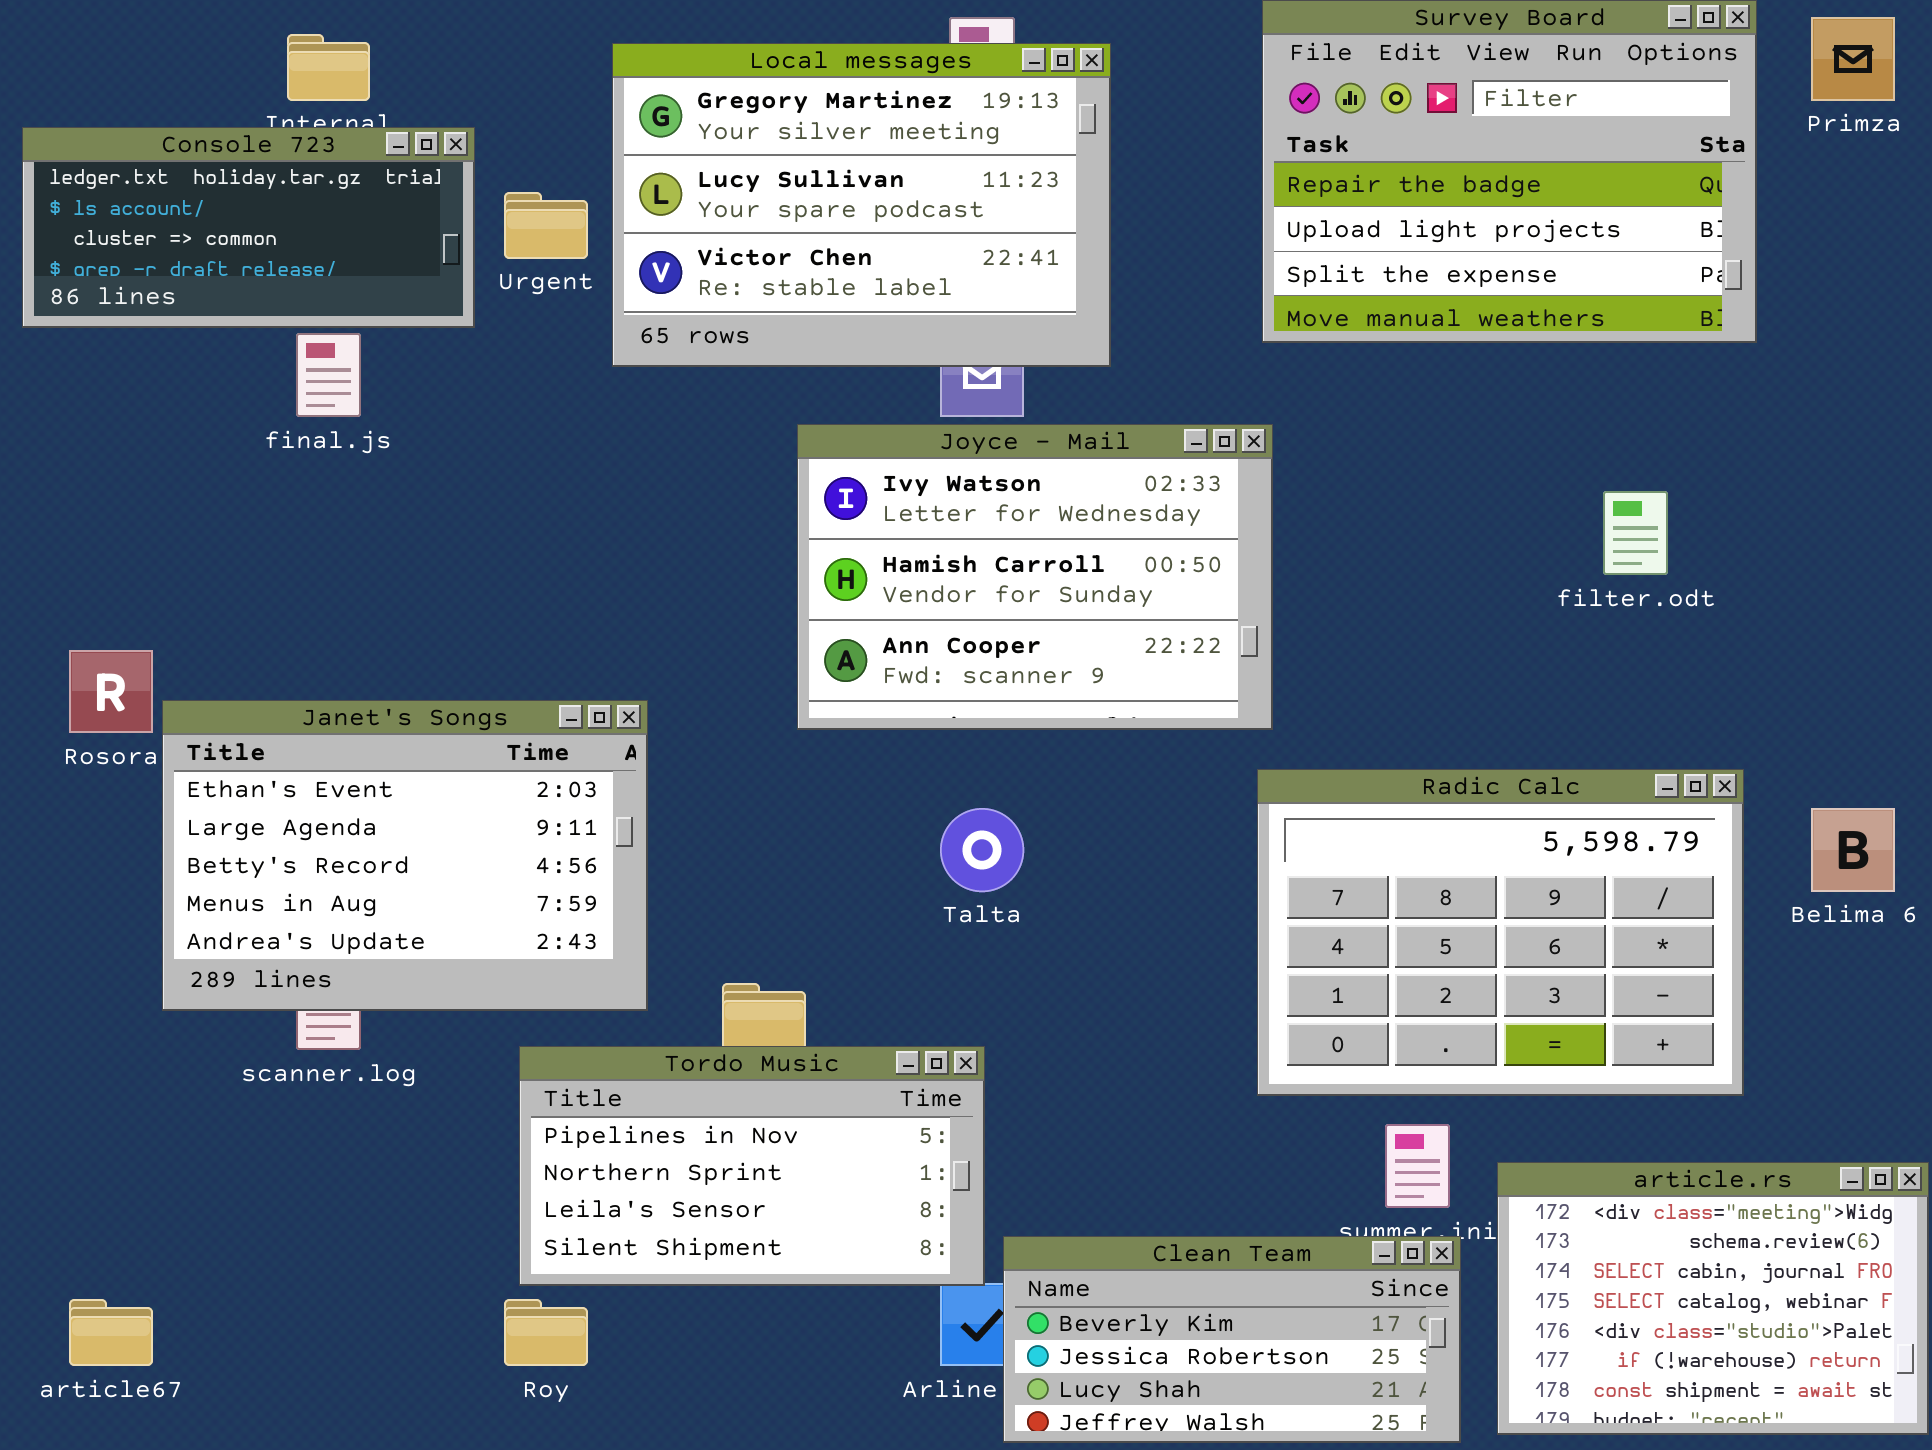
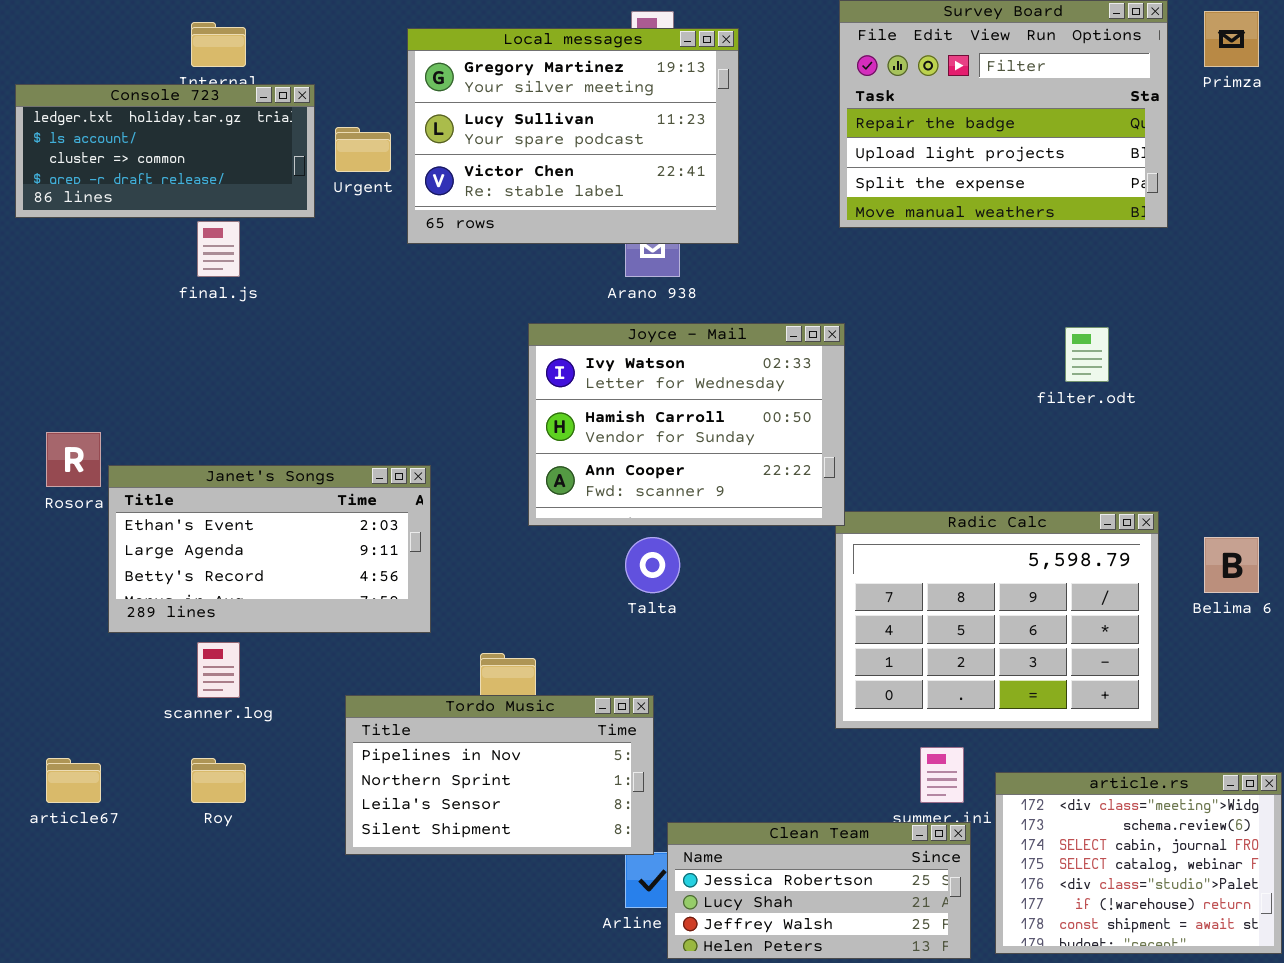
Joyce - Mail: [797,424,1273,730] -> [528,323,845,526], moved
Janet's Songs: [162,700,648,1011] -> [108,465,431,633], resized
Clean Team: [1003,1236,1461,1443] -> [667,822,971,959], scrolled down 1 row
article67: [69,1299,153,1366] -> [46,758,101,803], moved
Roy: [504,1299,588,1366] -> [191,758,246,803], moved

